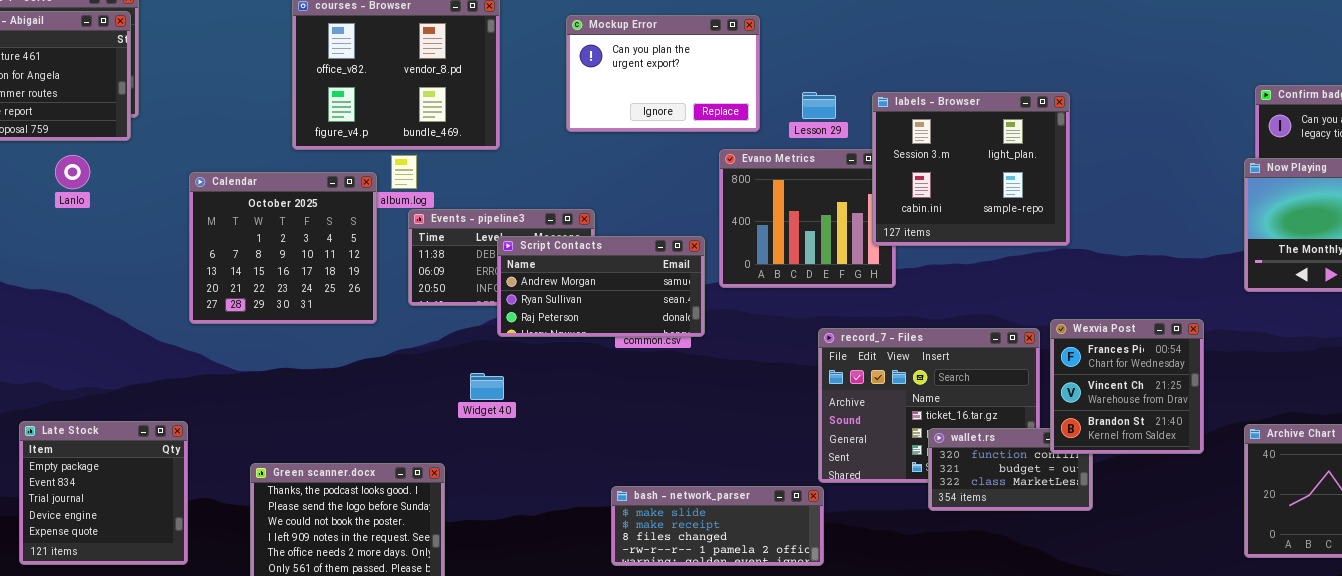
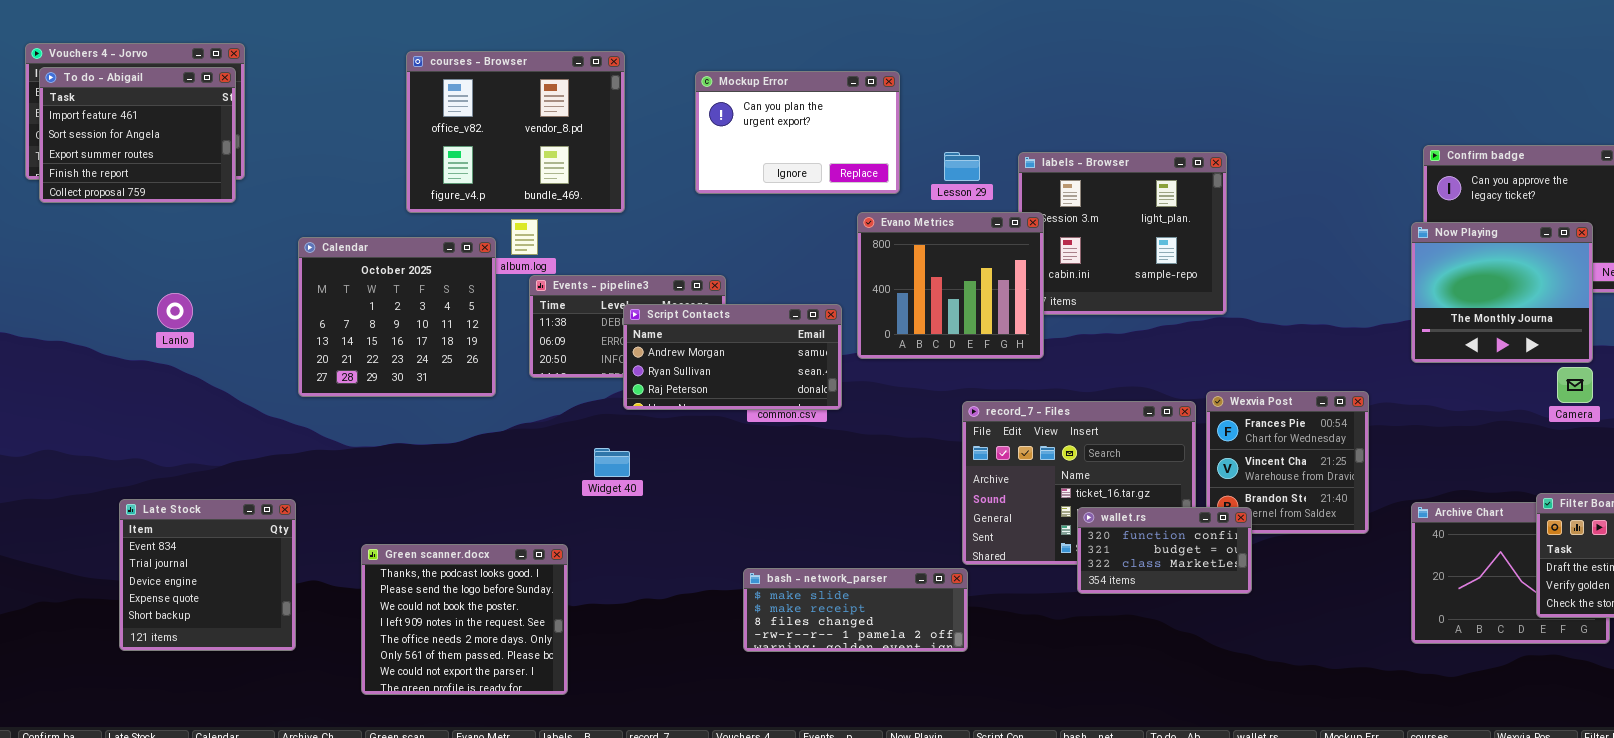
Evano Metrics: [719,149,896,288] -> [857,212,1044,359], raised
Lanlo: [55,155,90,189] -> [157,293,193,329], moved
Late Stock: [19,421,188,565] -> [119,499,296,651], scrolled down 1 row
wallet.rs: [928,428,1093,511] -> [1077,507,1252,594], raised

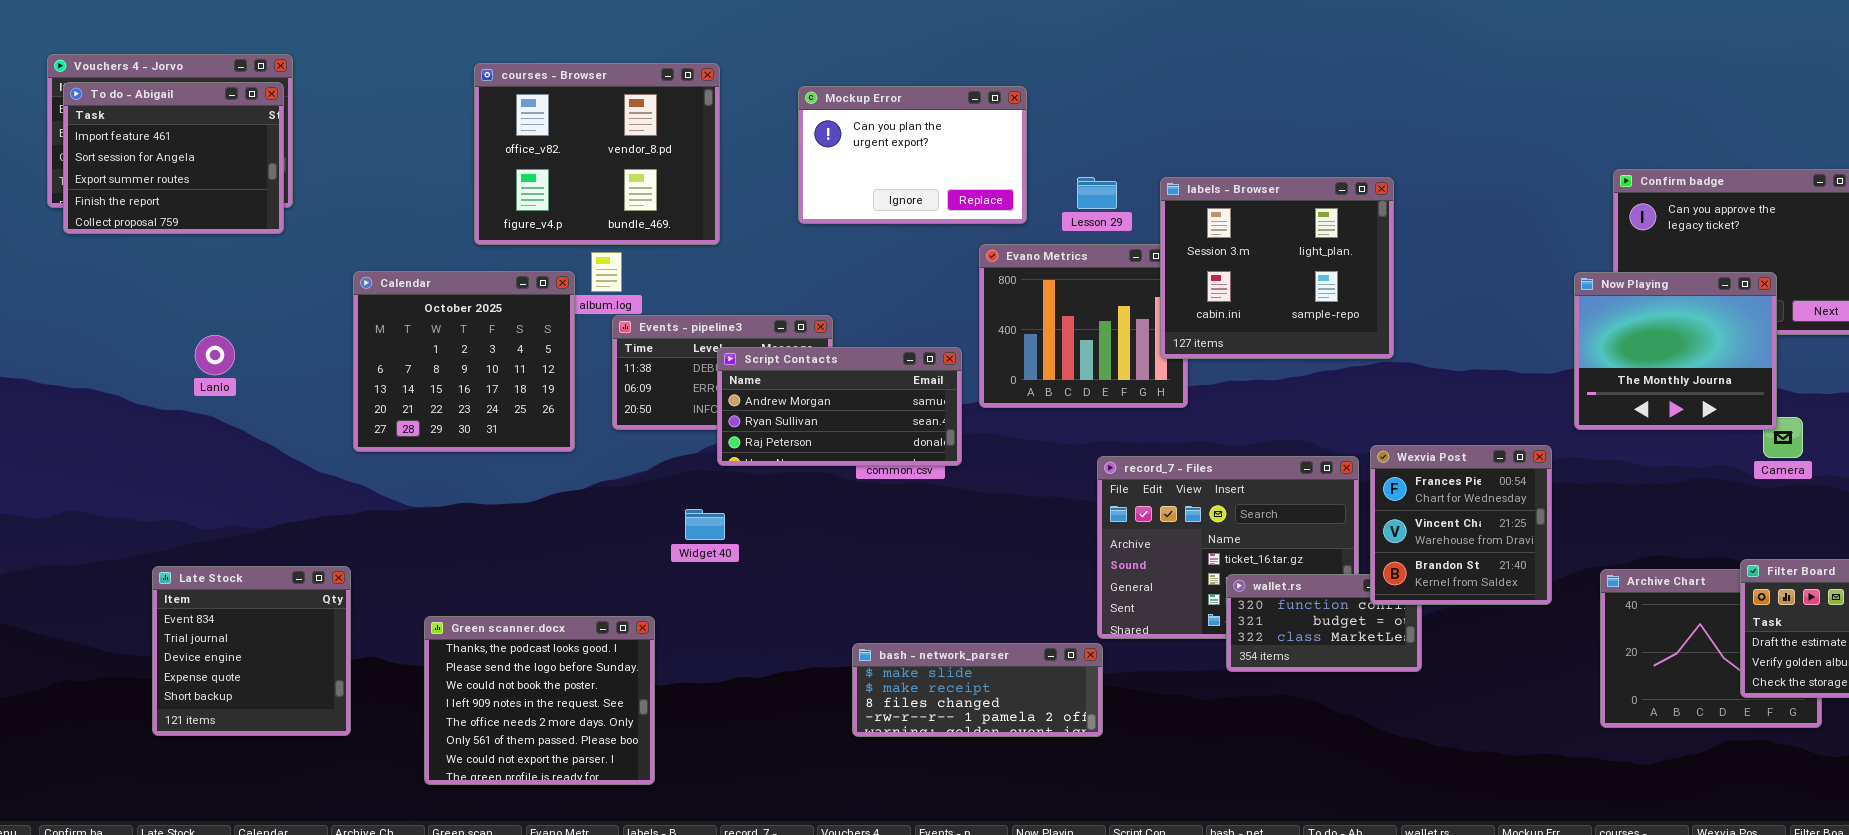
labels - Browser: [1018,152,1227,315] -> [1160,177,1394,359], raised
Now Playing: [1411,222,1593,363] -> [1574,272,1777,430], moved
Wexvia Post: [1206,391,1369,534] -> [1370,445,1552,605], raised

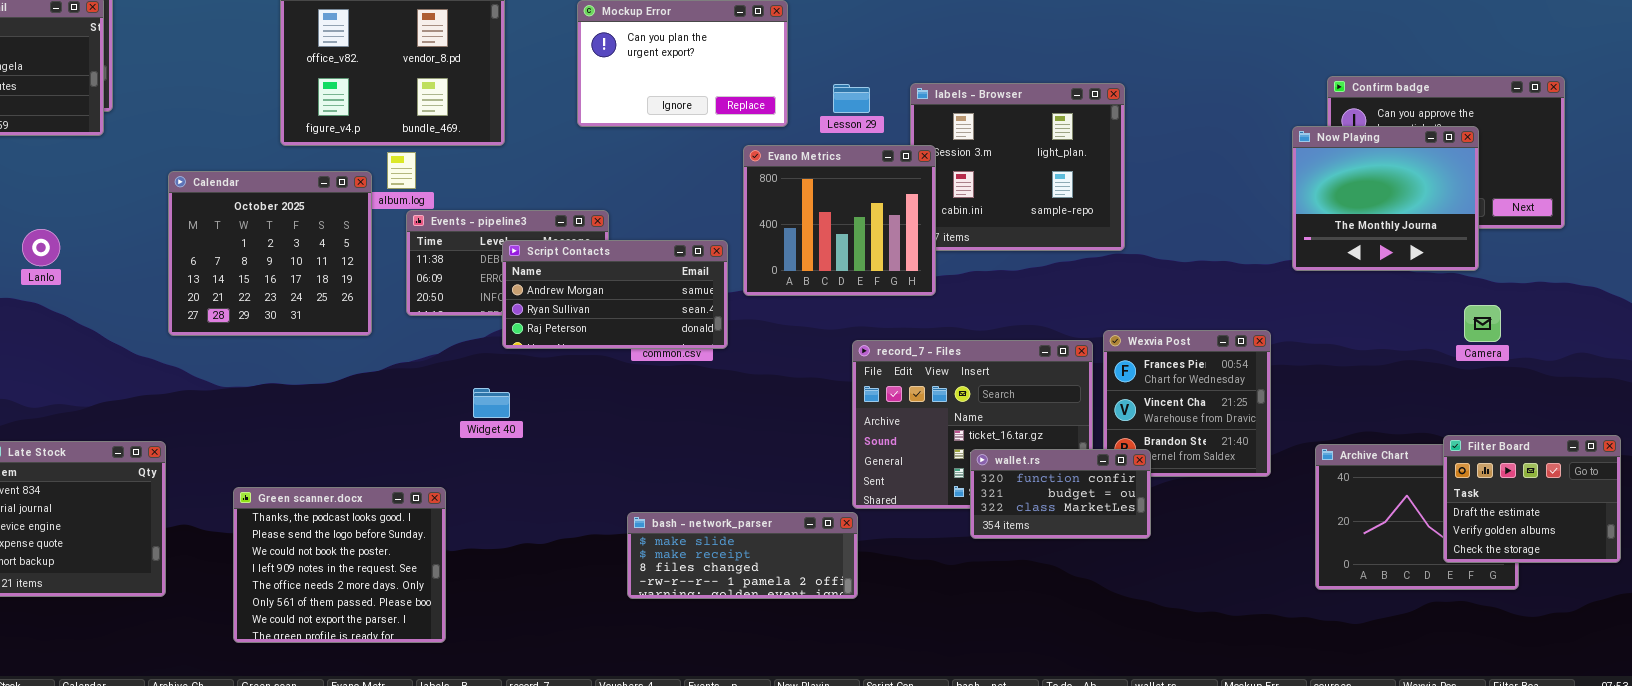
Evano Metrics: [979,244,1188,408] -> [743,145,936,296], raised
Now Playing: [1574,272,1777,430] -> [1292,126,1479,271], moved
wallet.rs: [1226,574,1422,672] -> [970,449,1151,539], raised

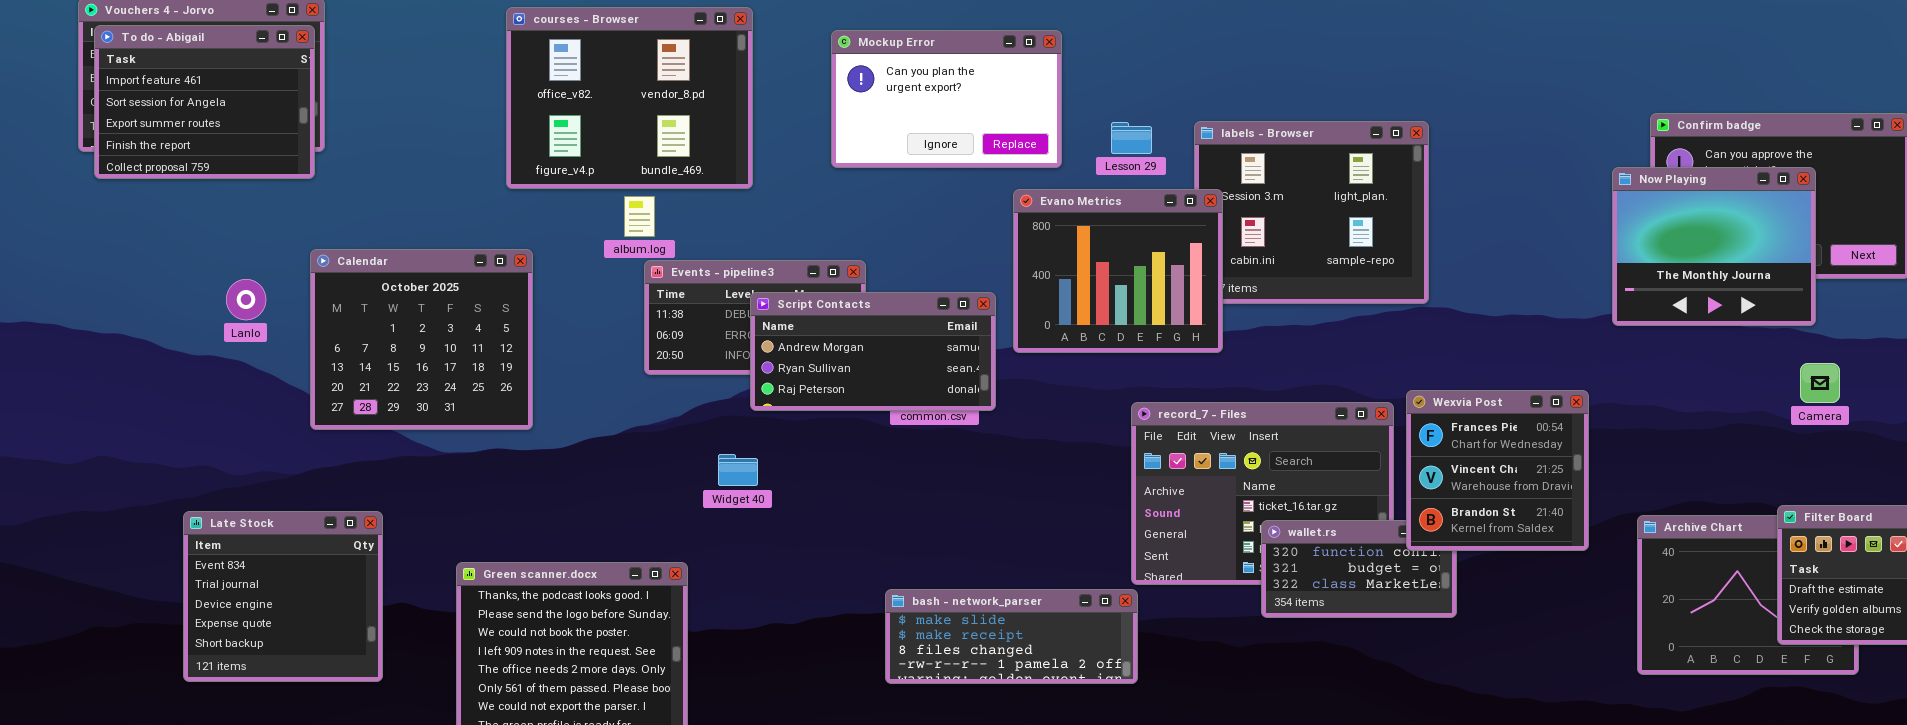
Calendar: [168,171,372,336] -> [310,249,533,430], moved
Wexvia Post: [1103,330,1271,477] -> [1406,390,1589,551], raised

